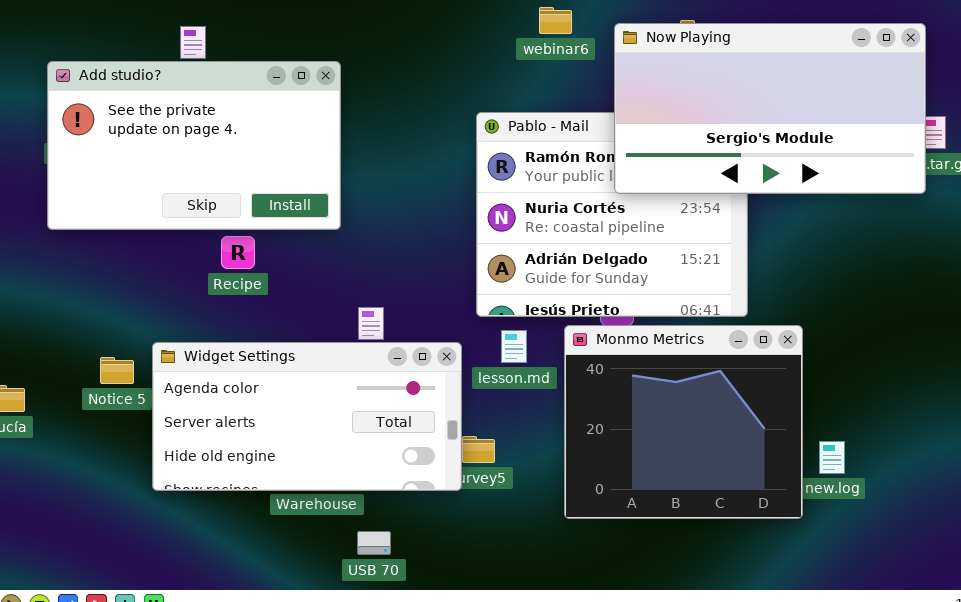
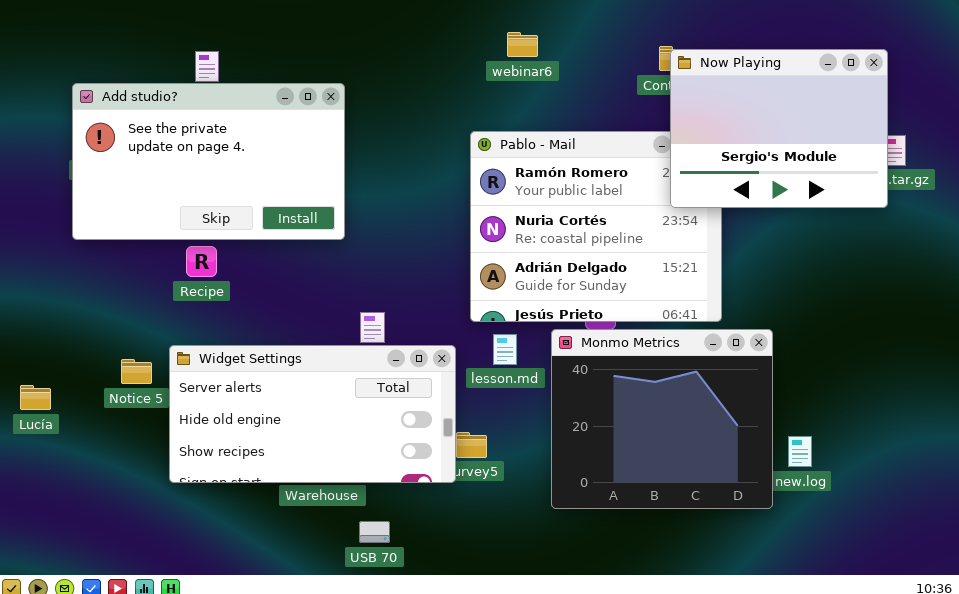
webinar6: [539,7,572,34] -> [507,32,538,57], moved
Now Playing: [614,23,926,194] -> [670,49,888,208], resized
Recipe: [221,236,255,269] -> [186,246,217,277], moved
Widget Settings: [152,342,462,491] -> [169,345,456,483], scrolled down 1 row

